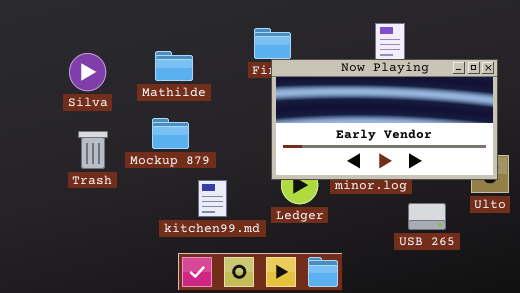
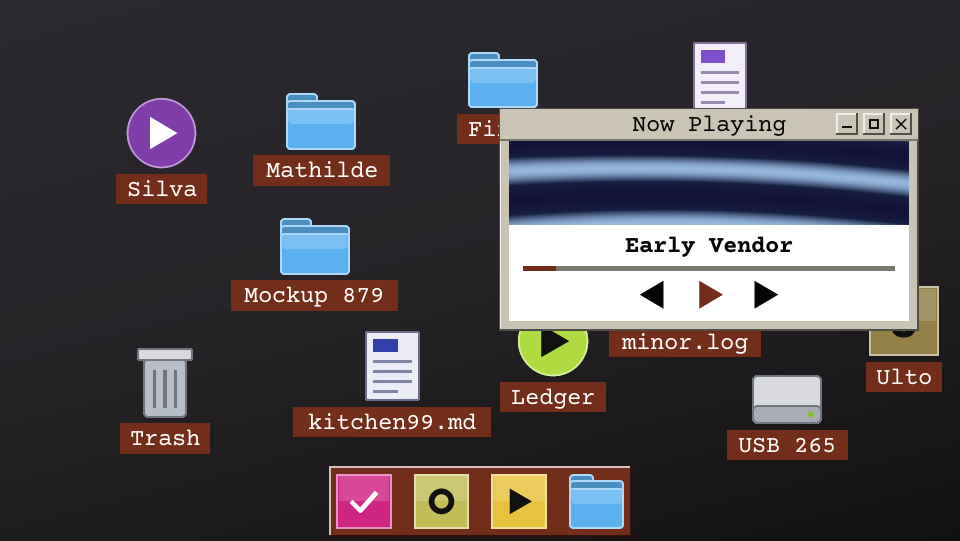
Trash: [78,131,108,169] -> [137,348,193,418], moved

